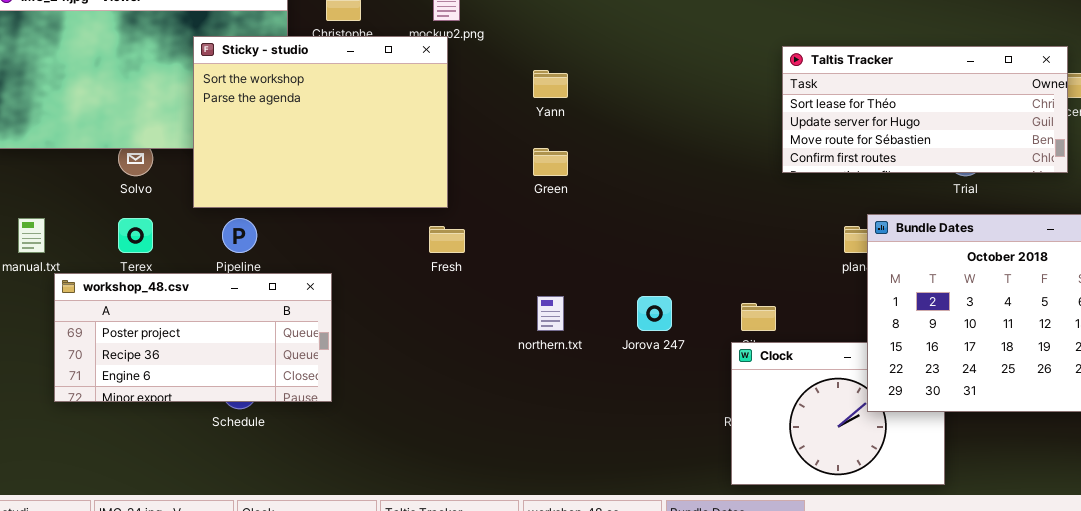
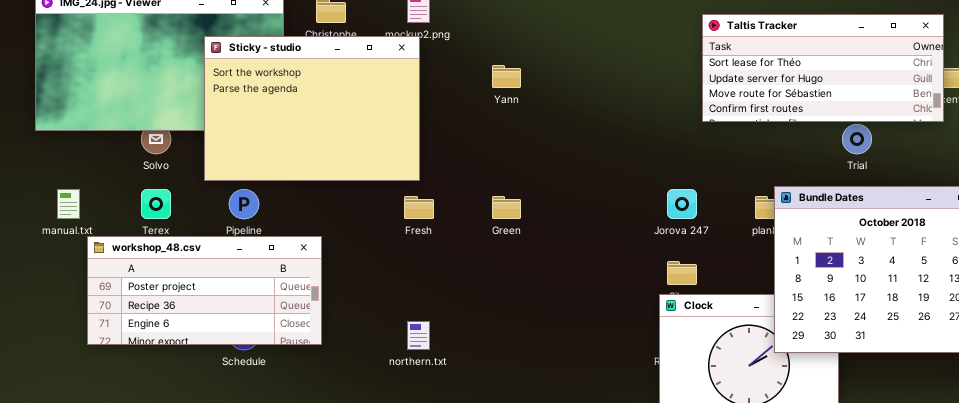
Taltis Tracker: [782,46,1068,173] -> [702,14,944,122], moved
Green: [533,148,568,176] -> [492,196,521,219], moved
northern.txt: [537,296,564,331] -> [407,321,430,350], moved
Jorova 247: [637,296,672,331] -> [667,189,697,219], moved

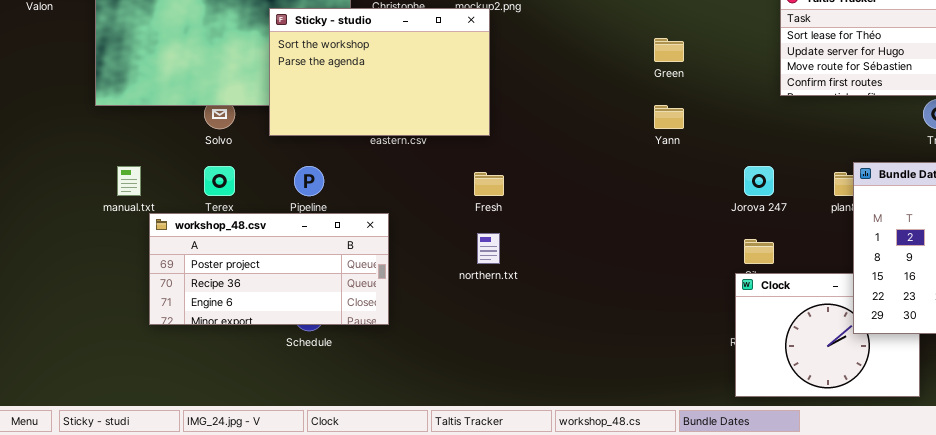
Sticky - studio: [204,36,420,181] -> [269,8,490,136], resized
Yann: [492,65,521,88] -> [654,105,684,129], moved
Green: [492,196,521,219] -> [654,38,684,62], moved
northern.txt: [407,321,430,350] -> [477,233,500,264], moved

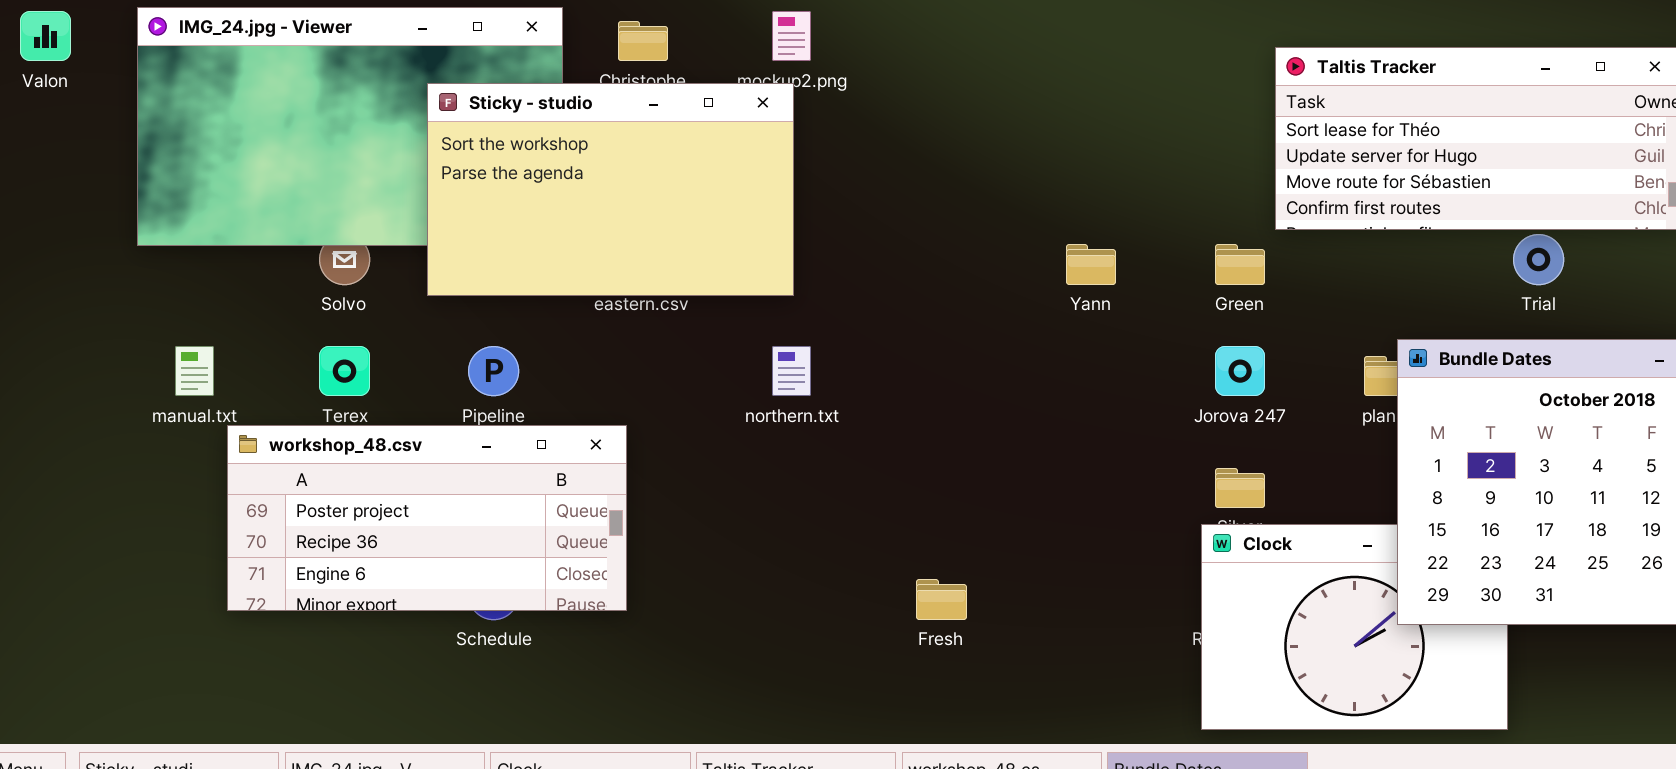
Green: [654,38,684,62] -> [1215,244,1265,285], moved
Fresh: [474,172,504,196] -> [916,579,967,620], moved
northern.txt: [477,233,500,264] -> [772,346,811,396], moved

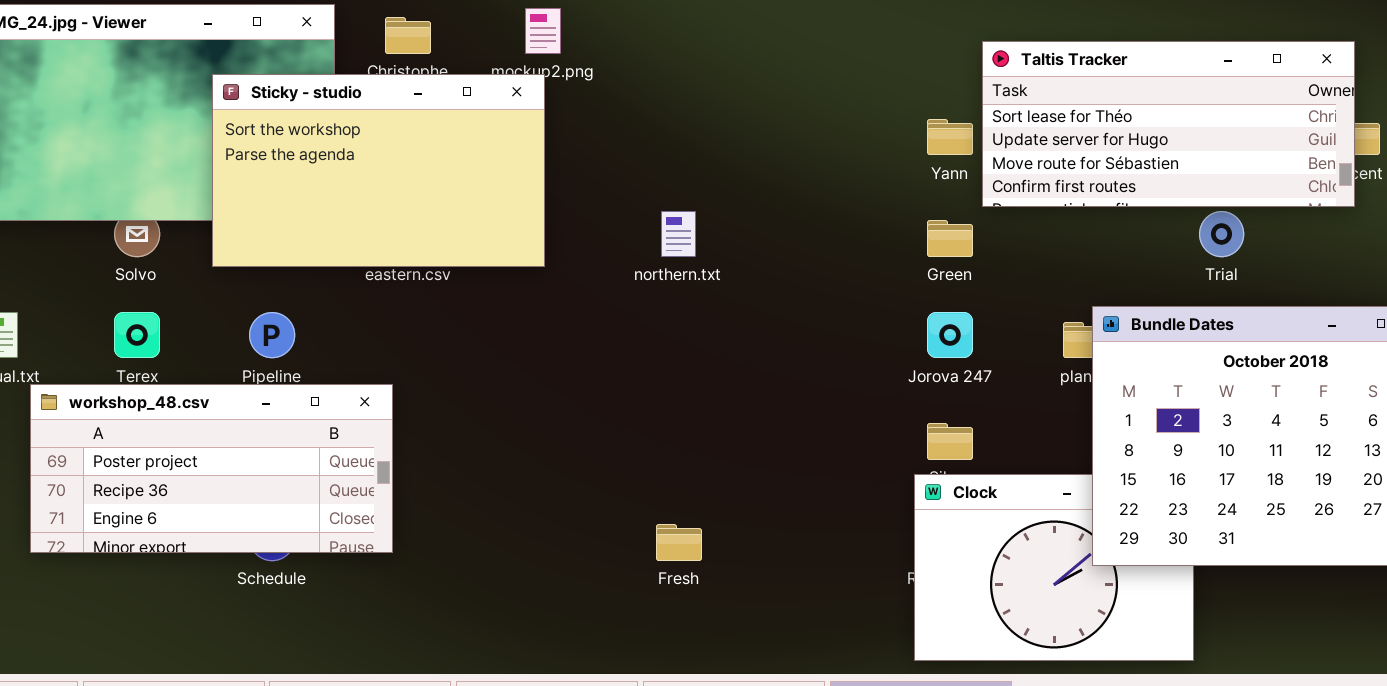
Yann: [1066,244,1116,285] -> [927,119,973,155], moved
northern.txt: [772,346,811,396] -> [661,211,696,257], moved

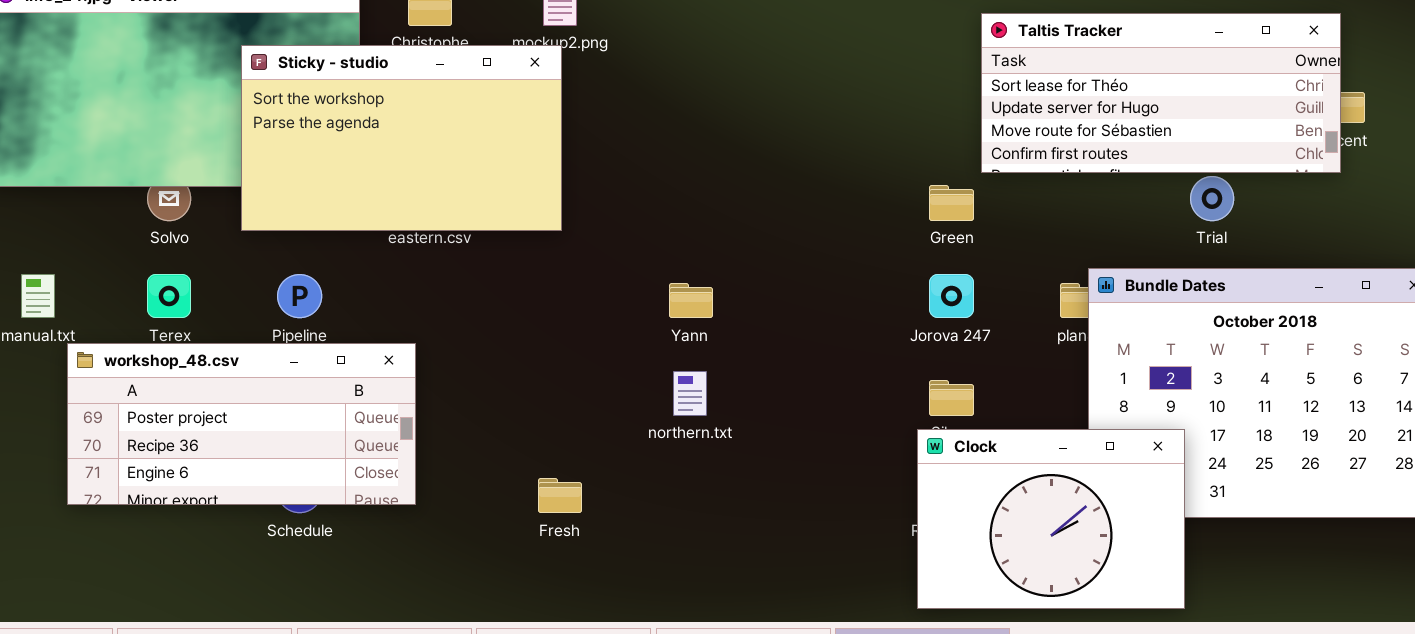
Yann: [927,119,973,155] -> [669,283,713,318], moved
northern.txt: [661,211,696,257] -> [673,371,707,416], moved
Clock: [914,474,1194,661] -> [917,429,1185,609], raised
Fresh: [656,524,702,561] -> [538,478,582,513], moved

